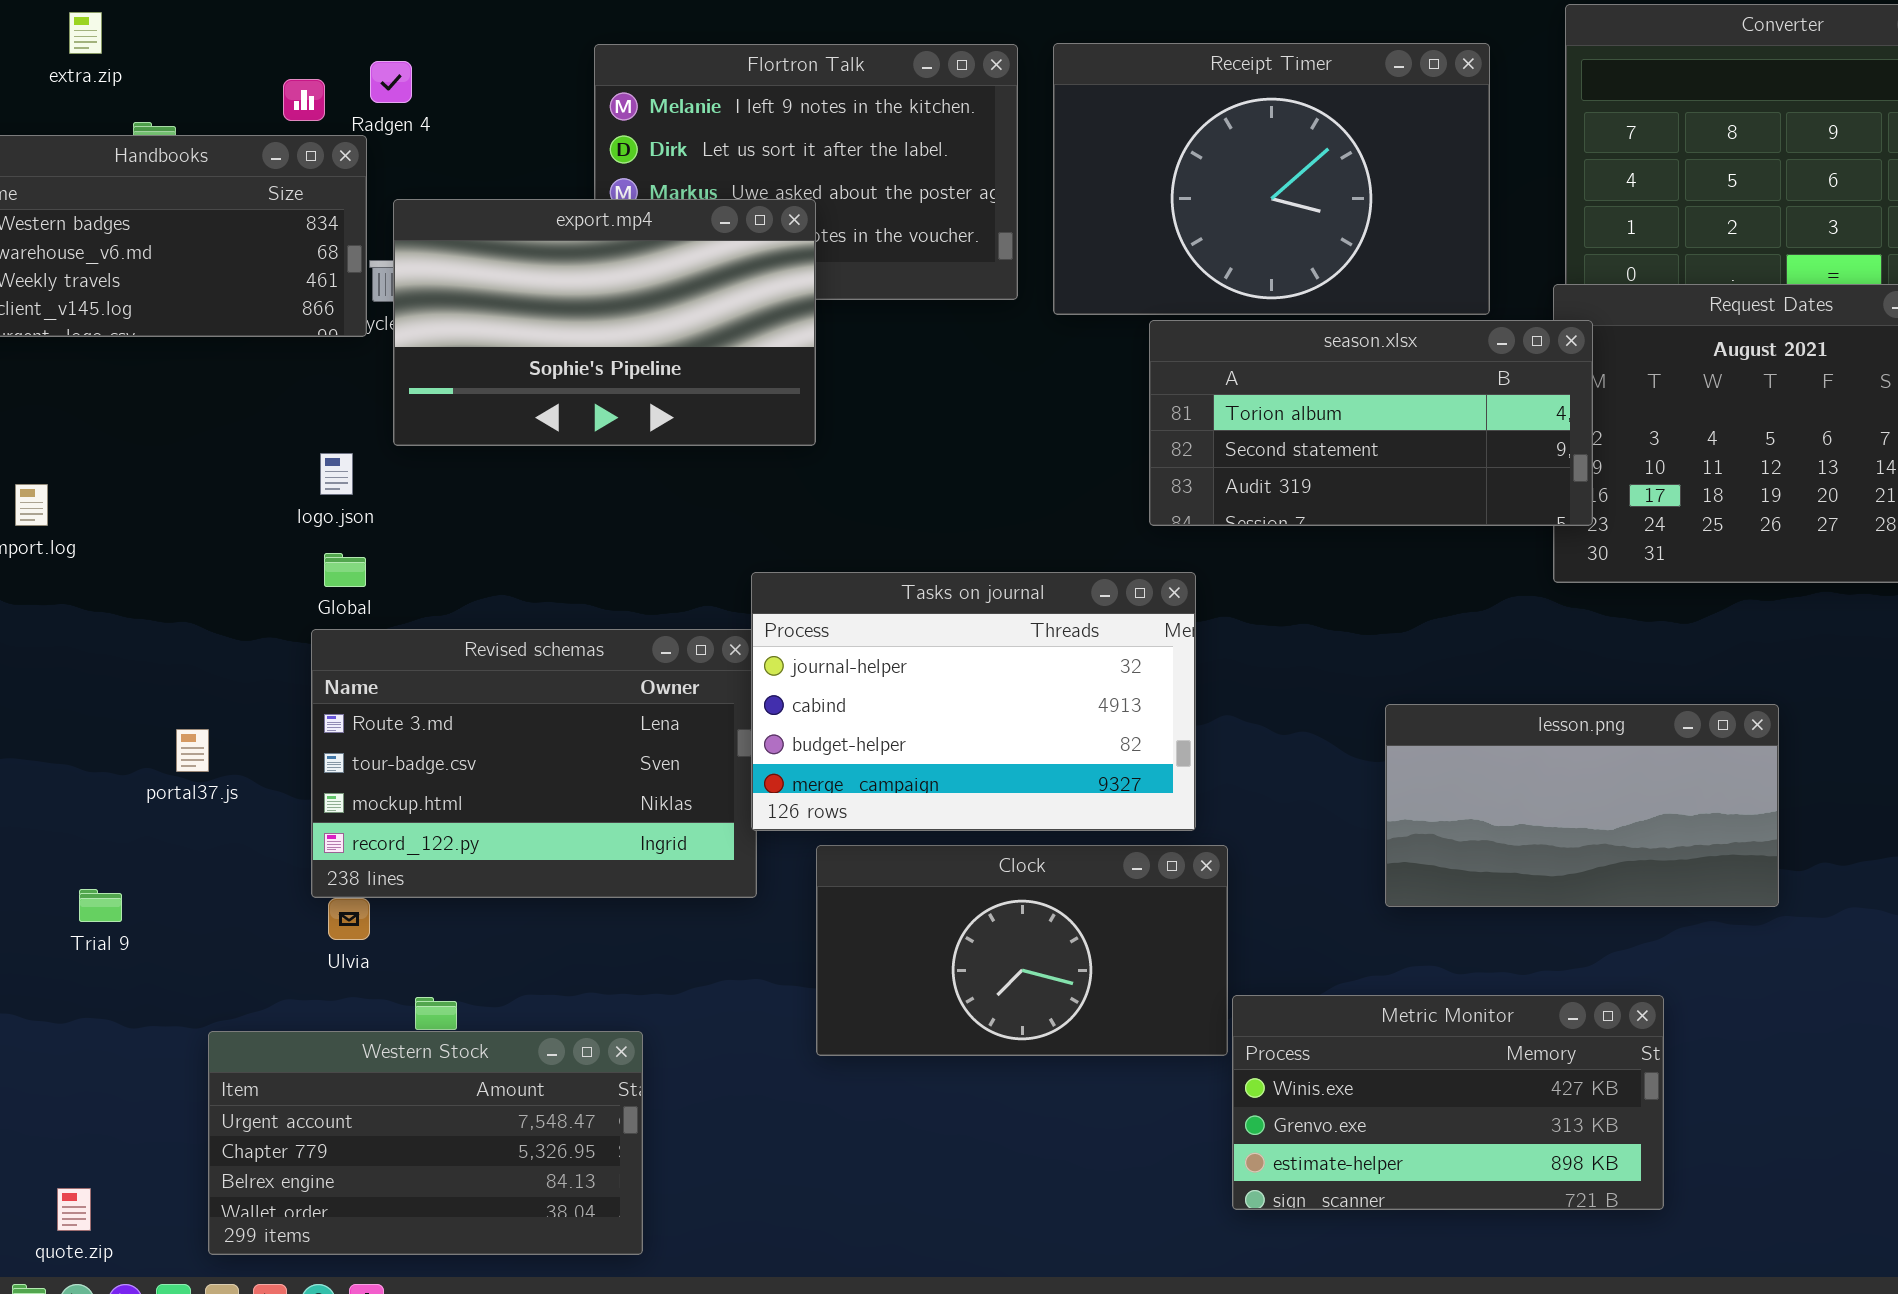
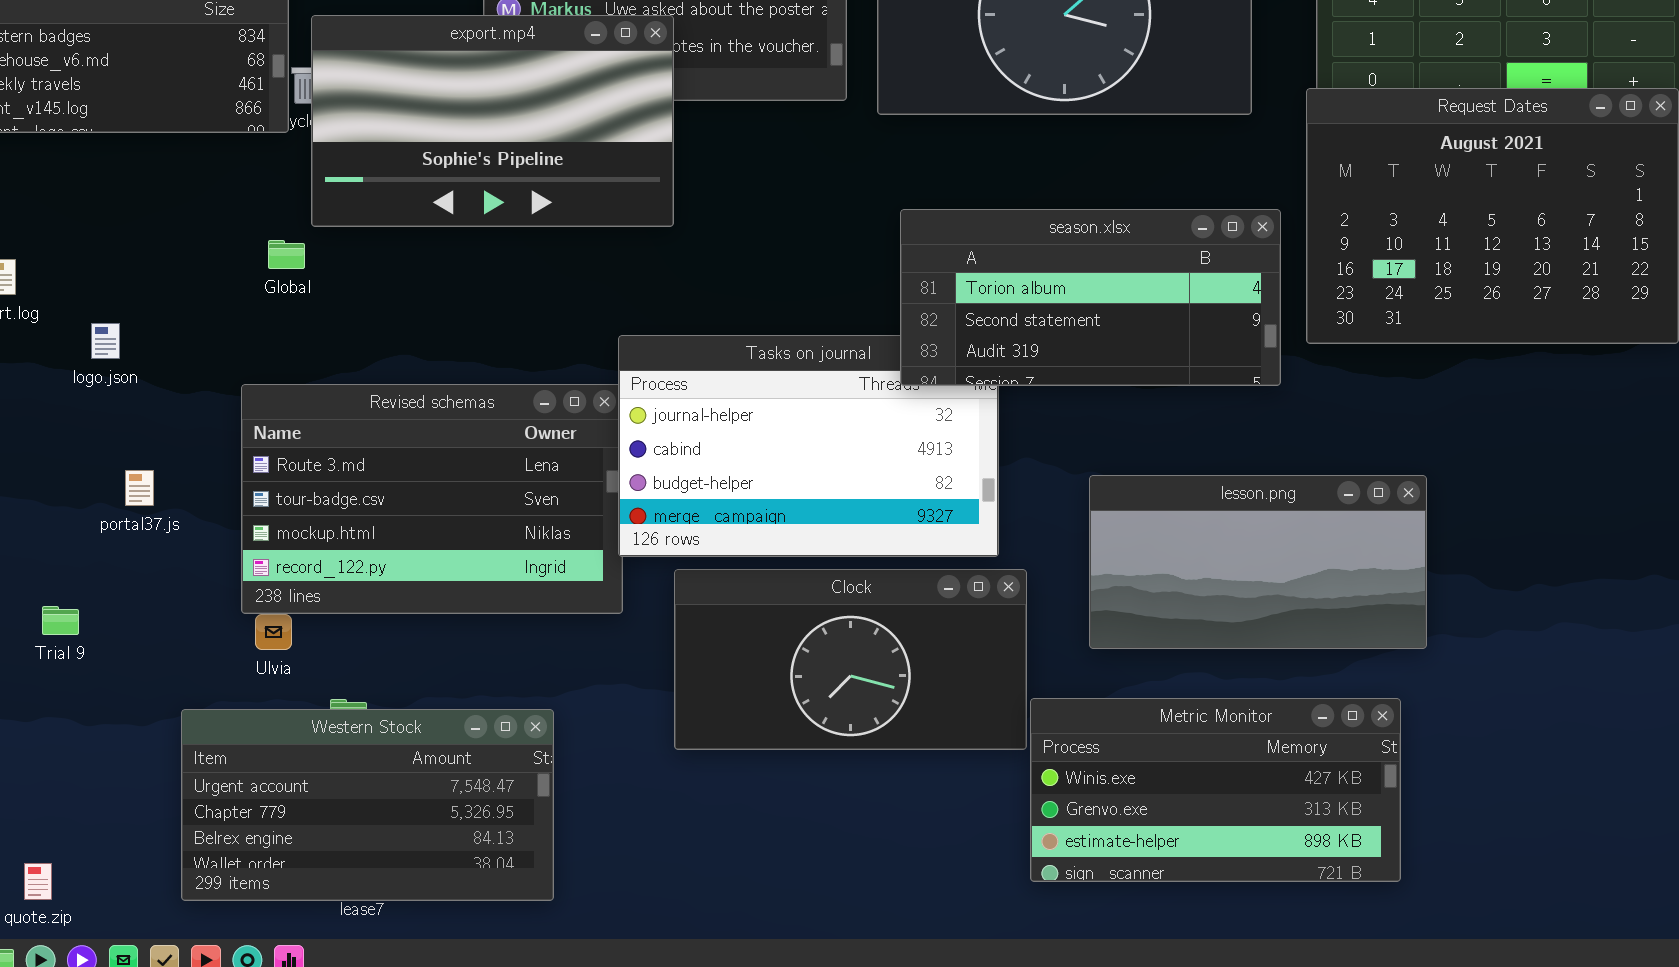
season.xlsx: [1149,320,1593,526] -> [900,209,1281,386], moved
logo.json: [320,453,353,495] -> [91,323,120,359], moved
Global: [324,553,366,587] -> [268,240,305,269], moved
lesson.png: [1385,704,1779,907] -> [1089,475,1427,649], moved
Western Stock: [208,1031,643,1255] -> [181,709,554,901], moved

